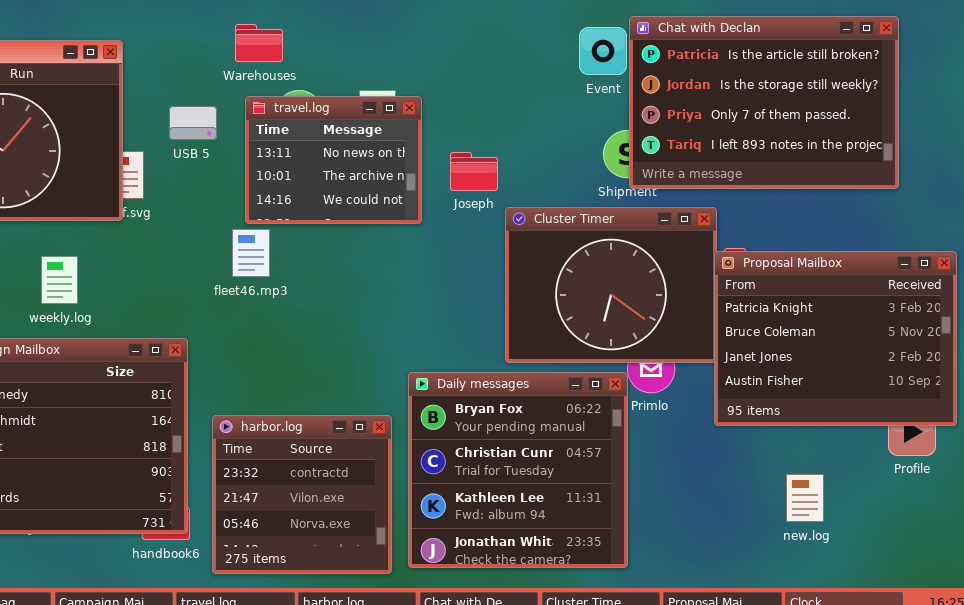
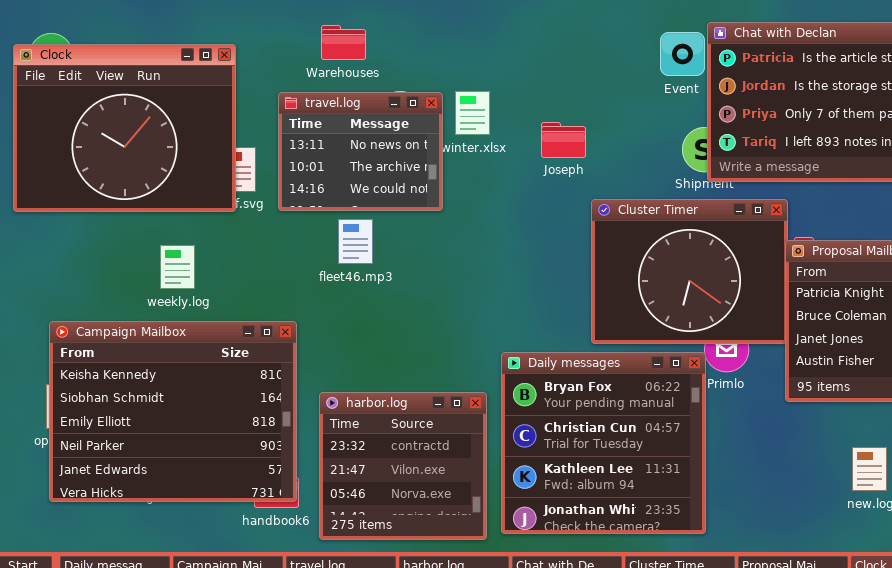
Warehouses: [235,24,283,62] -> [321,25,366,60], moved
travel.log: [245,96,422,224] -> [278,92,443,211], moved
Joseph: [450,152,498,191] -> [541,122,586,158], moved

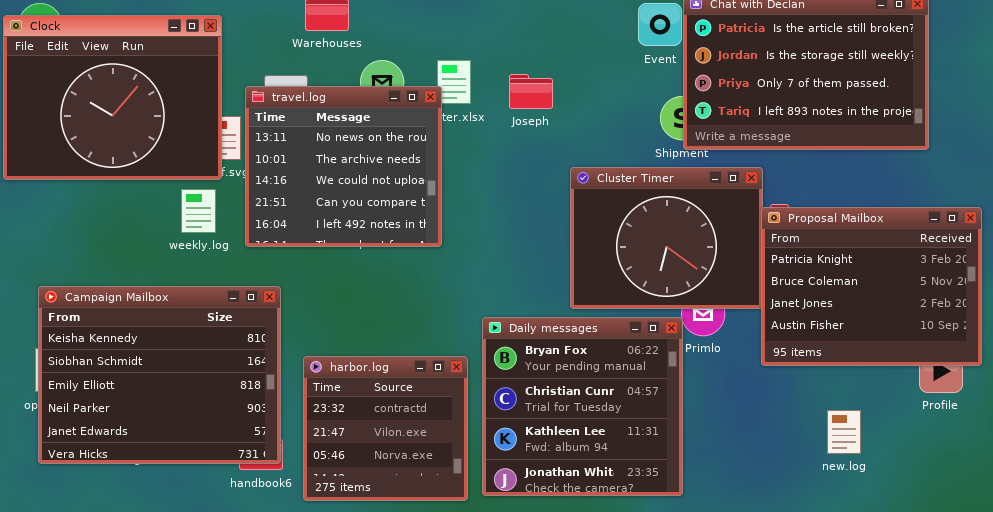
travel.log: [278,92,443,211] -> [245,86,442,247], moved, resized
Joseph: [541,122,586,158] -> [509,74,553,109], moved
weekly.log: [160,245,195,289] -> [181,189,216,233], moved

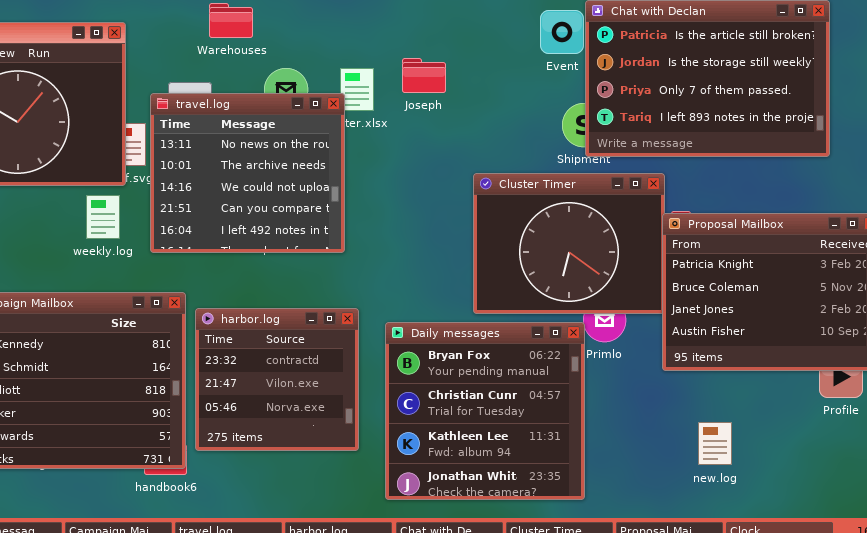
Joseph: [509,74,553,109] -> [402,58,446,93], moved
harbor.log: [303,356,468,501] -> [195,308,359,451], moved
new.log: [827,410,861,454] -> [698,422,732,465], moved

